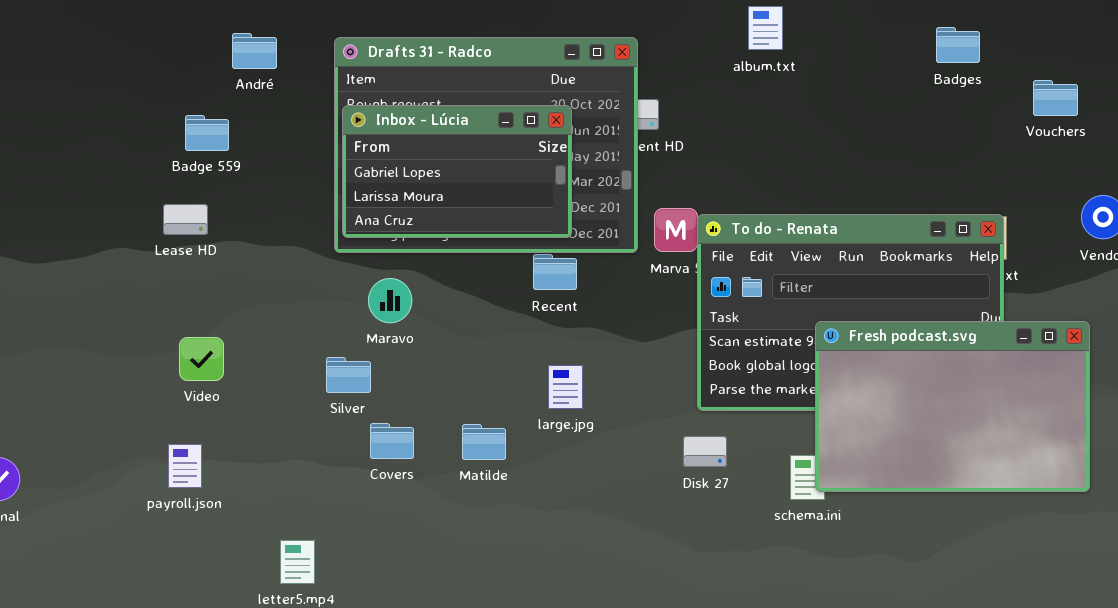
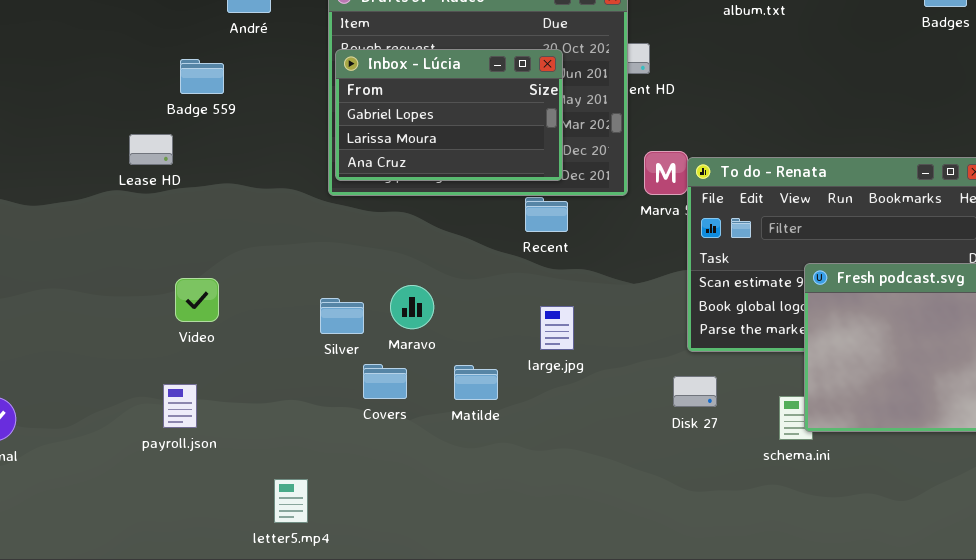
Lease HD: [163,204,208,235] -> [129,134,173,165], moved
Maravo: [368,278,412,323] -> [390,285,434,329], moved

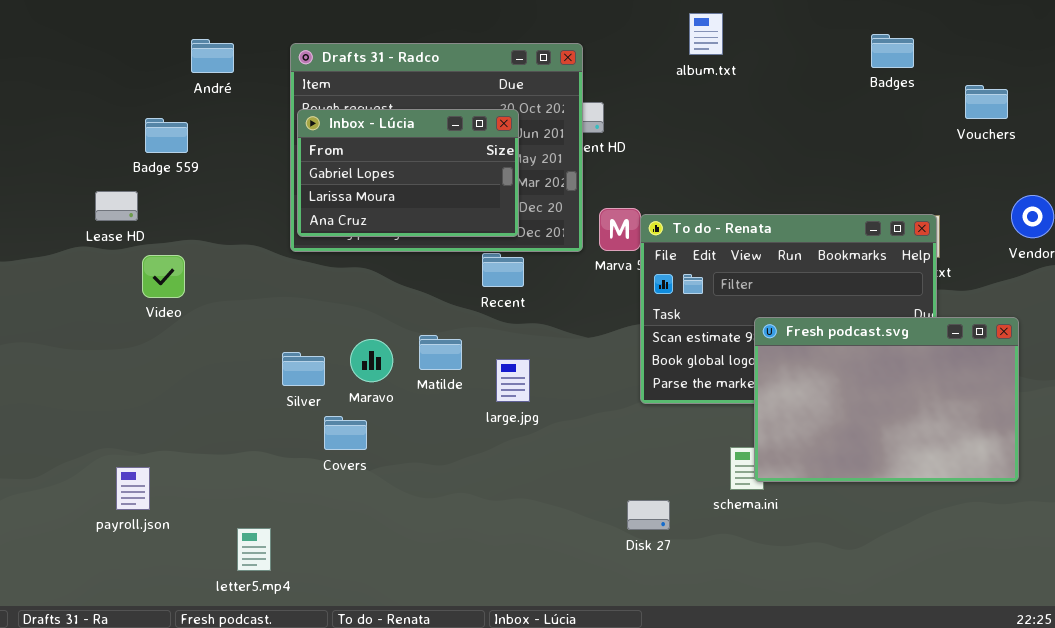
Video: [175,278,219,322] -> [142,255,185,298], moved
Matilde: [454,365,498,400] -> [419,335,462,370], moved
Disk 27: [673,376,717,407] -> [627,500,670,530], moved
payroll.json: [163,384,197,428] -> [116,467,150,510], moved

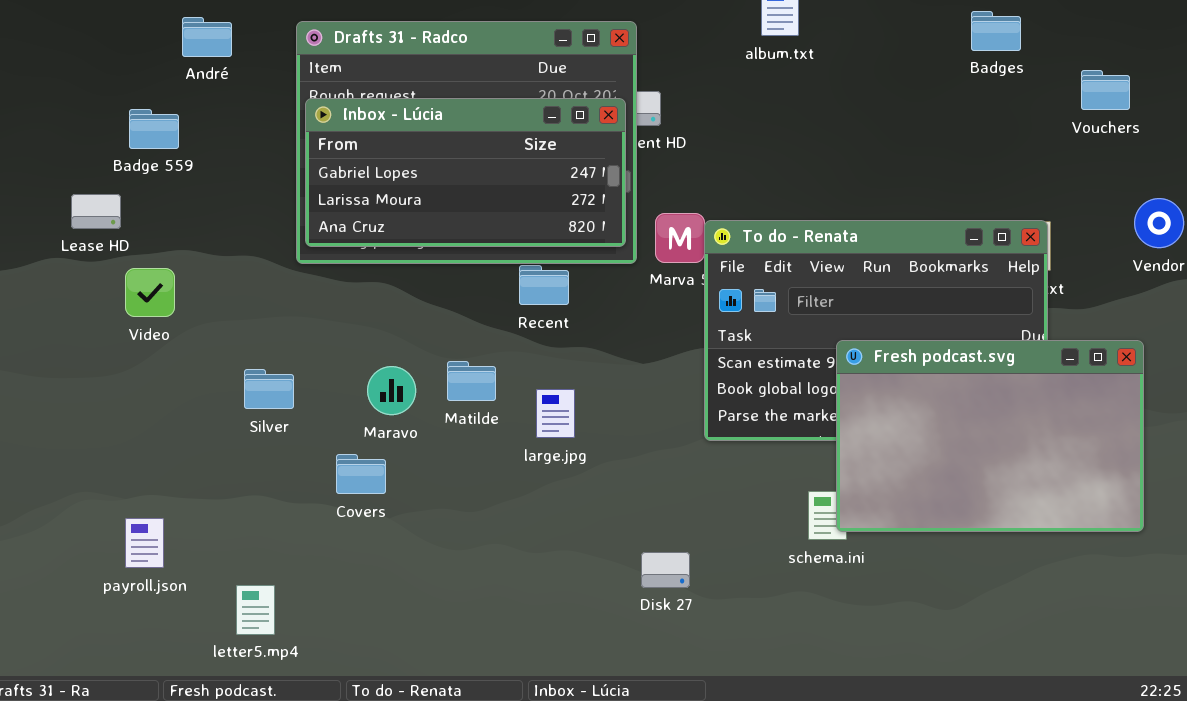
Inbox - Lúcia: [297,109,519,237] -> [305,98,626,247], resized
Silver: [282,352,325,386] -> [244,369,294,409], moved
payroll.json: [116,467,150,510] -> [125,518,164,568], moved
Disk 27: [627,500,670,530] -> [641,552,690,588], moved

